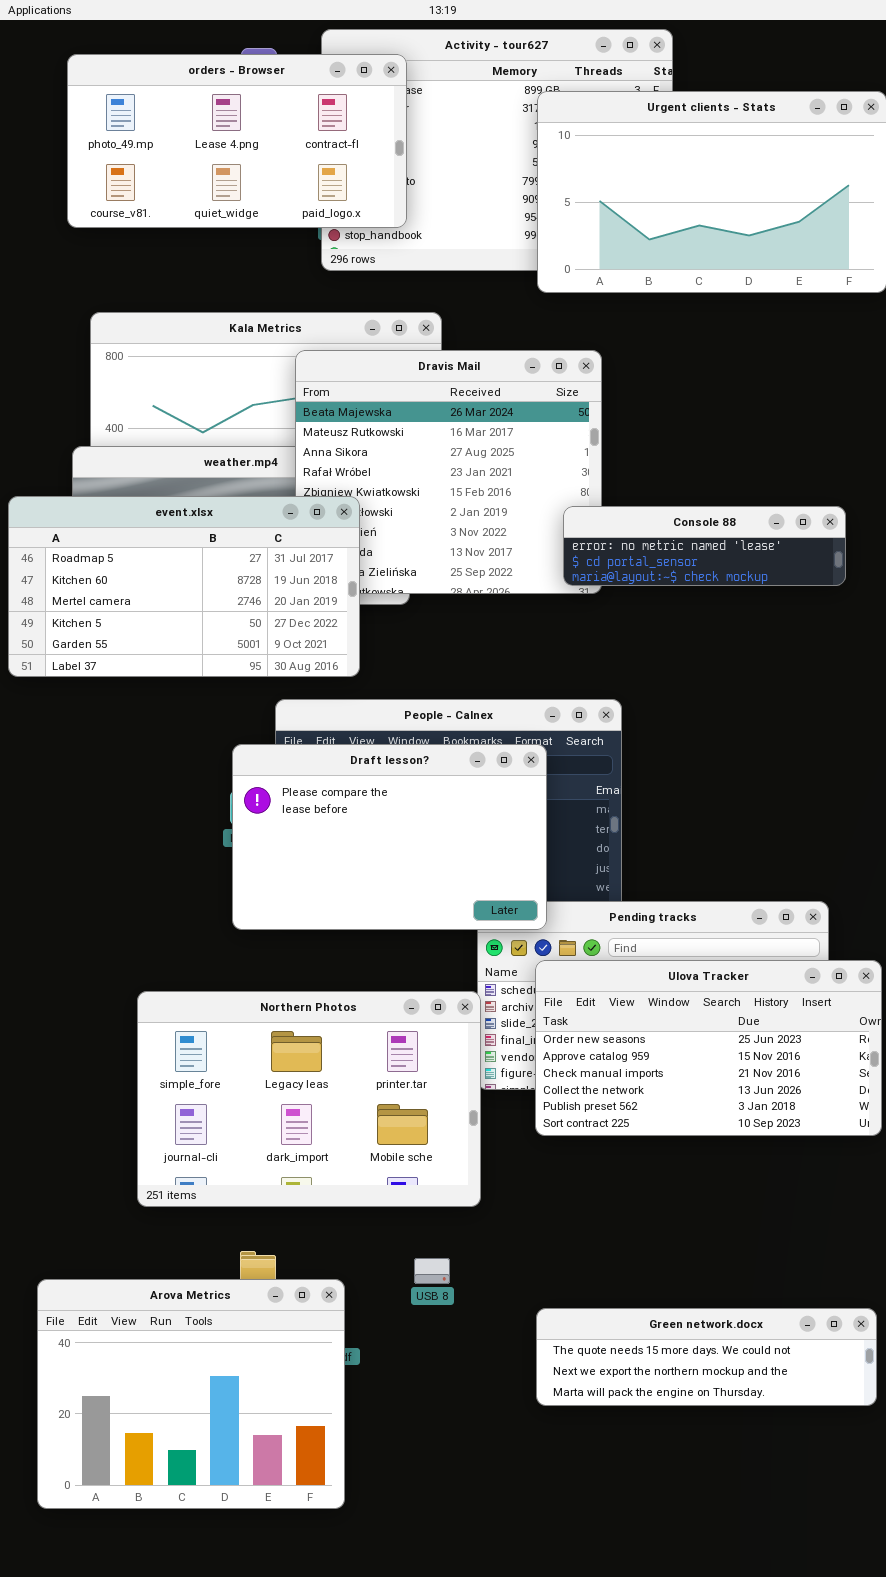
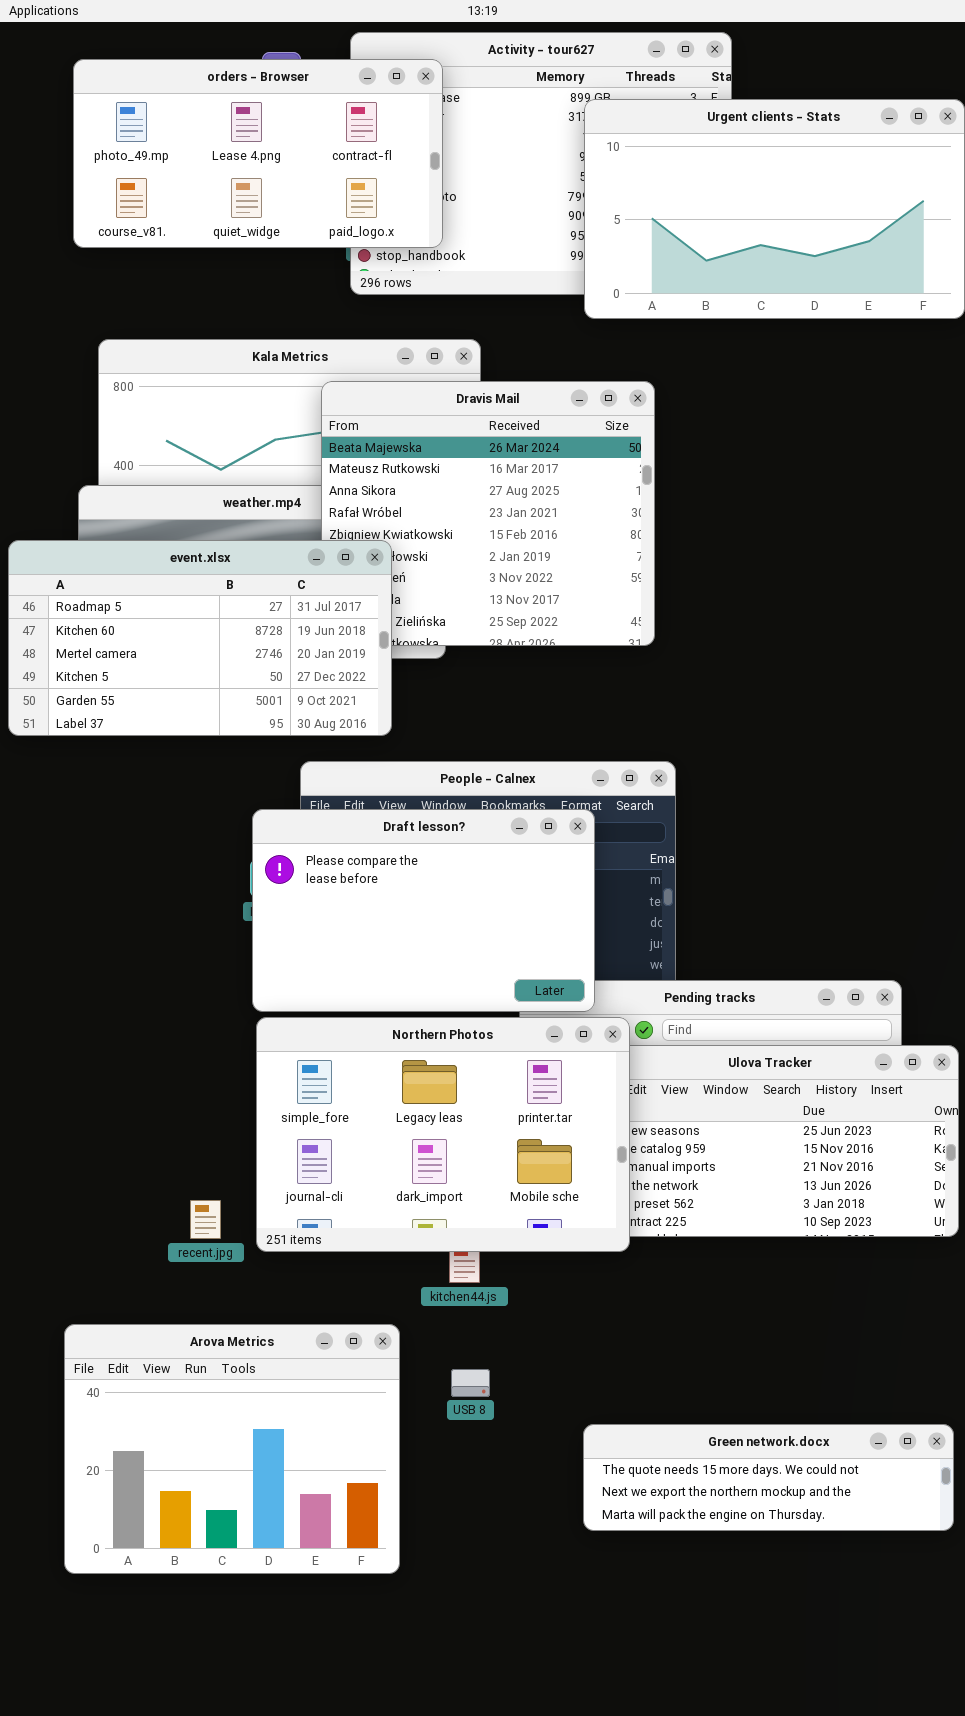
Console 88: [563,506,846,586] -> none, closed
Northern Photos: [137,991,481,1207] -> [256,1017,630,1252], moved
Arova Metrics: [37,1279,345,1509] -> [64,1324,400,1574], moved

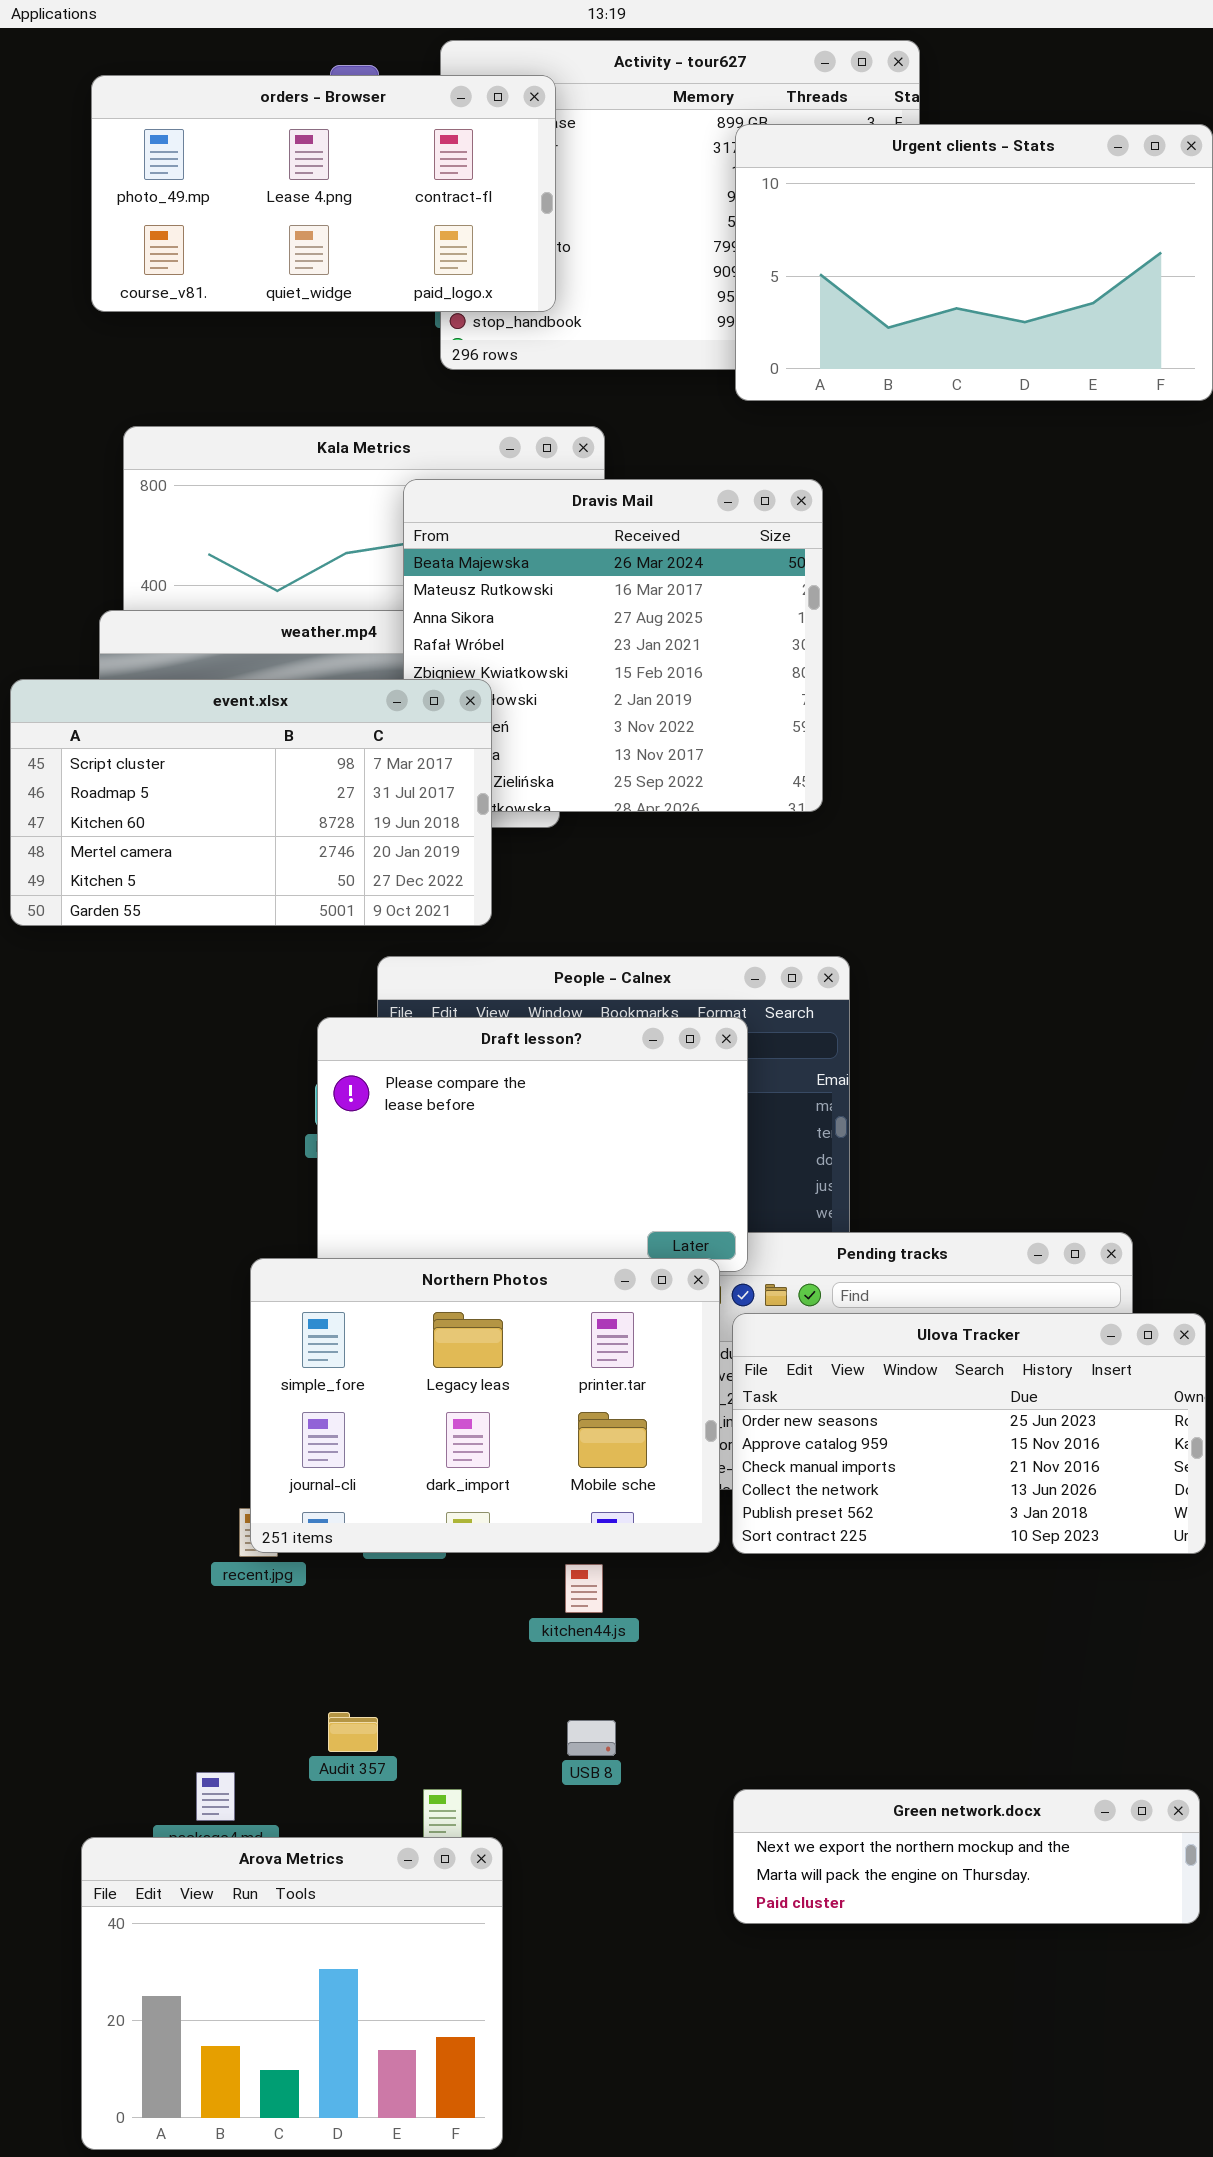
event.xlsx: [8,540,392,736] -> [10,679,492,926], scrolled up 1 row
Northern Photos: [256,1017,630,1252] -> [250,1258,720,1553], moved
Arova Metrics: [64,1324,400,1574] -> [81,1837,503,2150], moved
Green network.docx: [583,1424,954,1531] -> [733,1789,1200,1924], scrolled down 1 row

